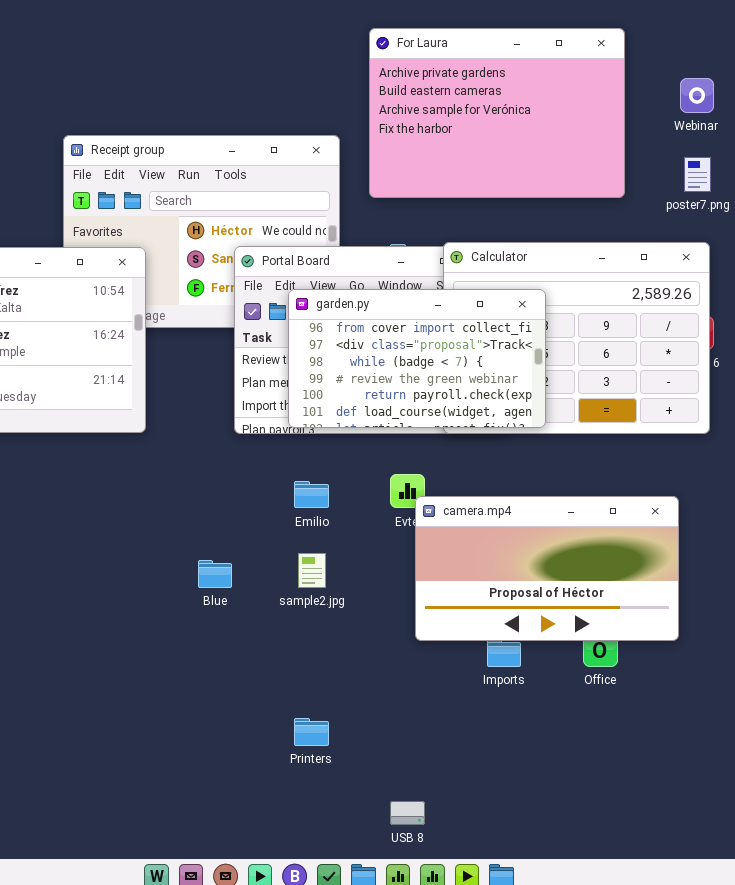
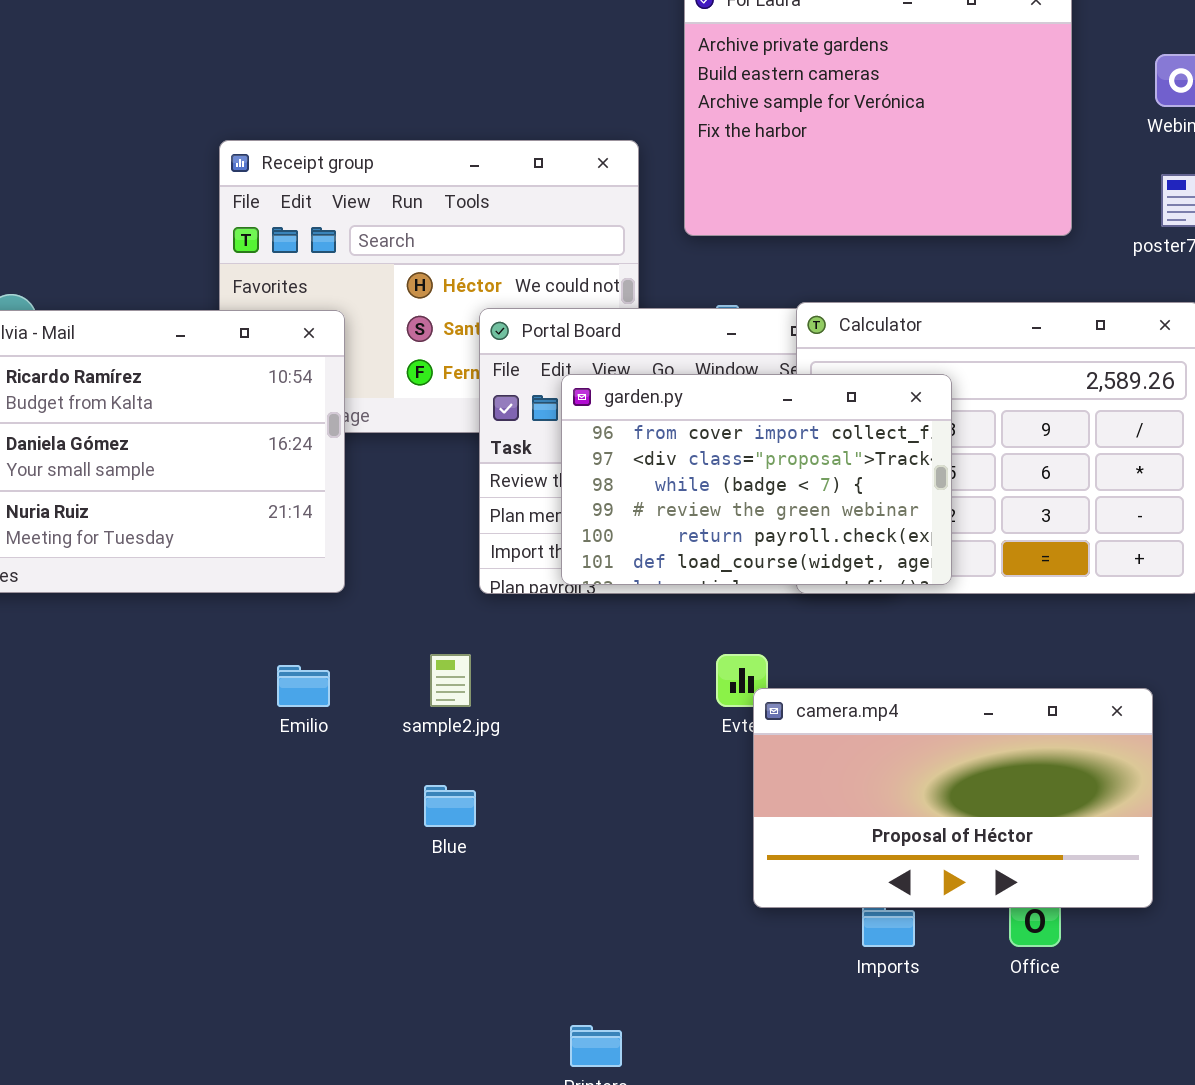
Emilio: [294,481,329,508] -> [277,665,330,707], moved
sample2.jpg: [298,553,326,588] -> [430,654,471,707], moved

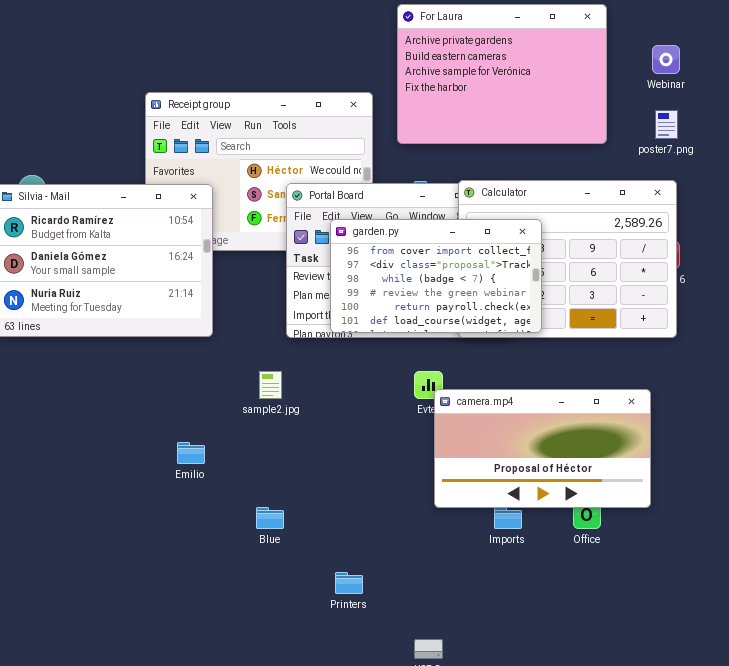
Emilio: [277,665,330,707] -> [177,442,205,464], moved
Blue: [424,785,476,827] -> [256,507,284,529], moved

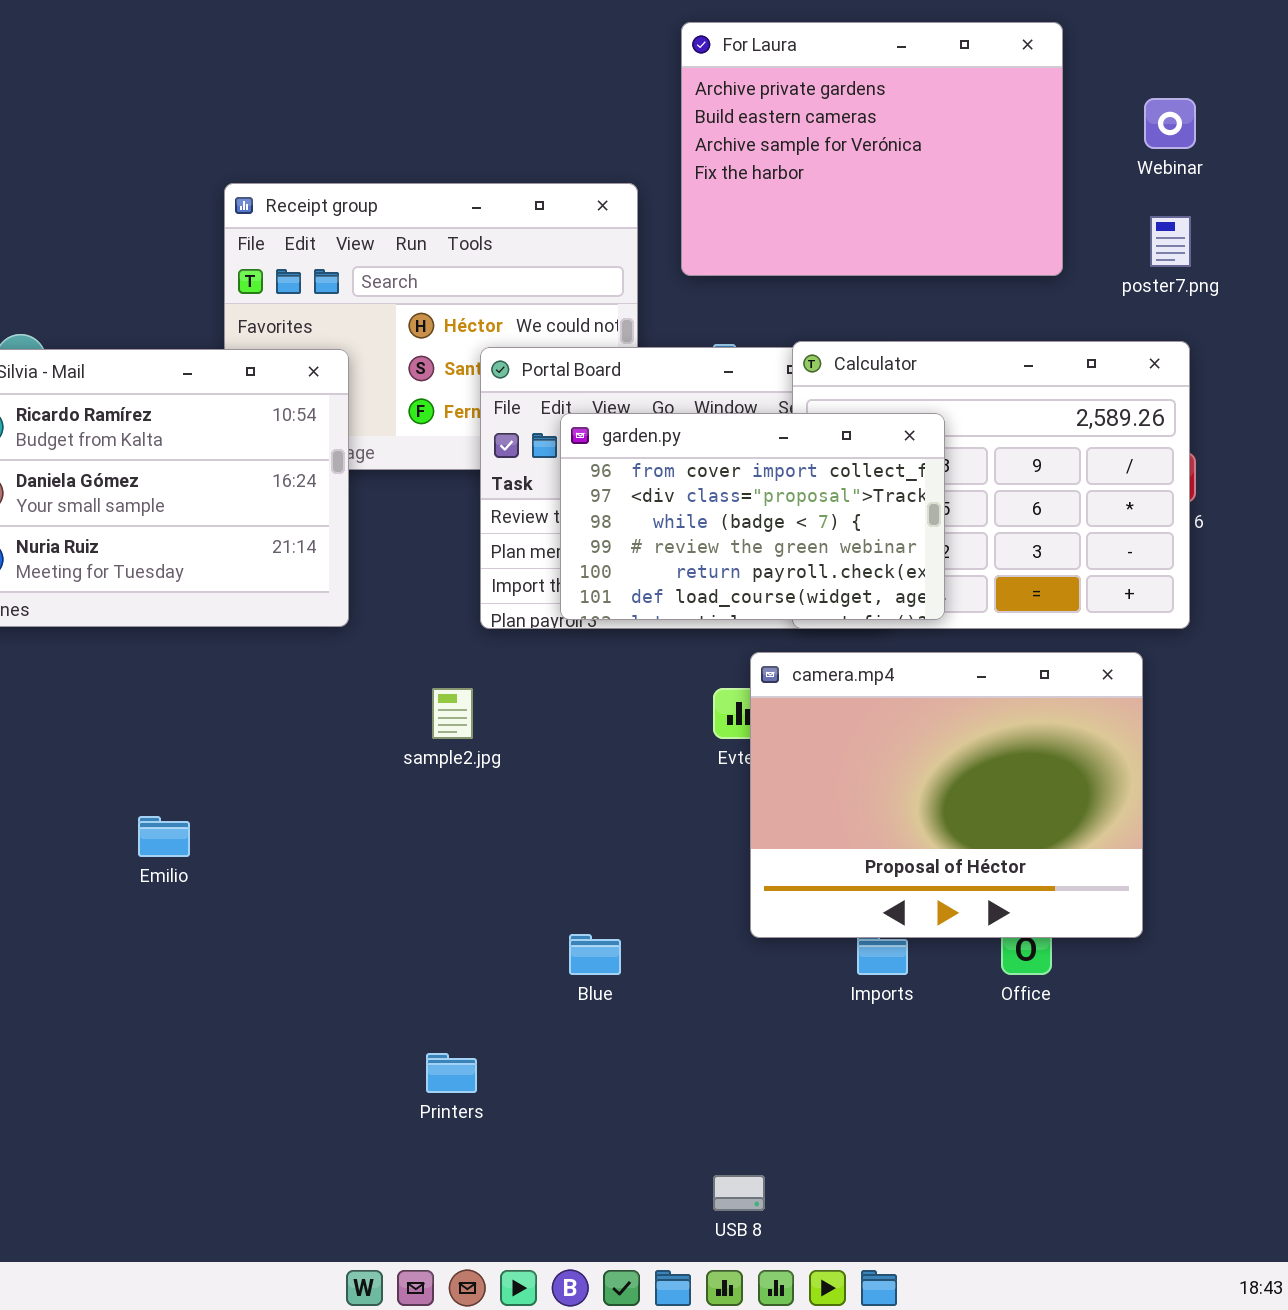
camera.mp4: [434,389,651,508] -> [750,652,1143,938], resized
Emilio: [177,442,205,464] -> [138,816,190,857], moved
Blue: [256,507,284,529] -> [569,934,621,975], moved
Printers: [335,572,363,594] -> [426,1053,477,1093], moved

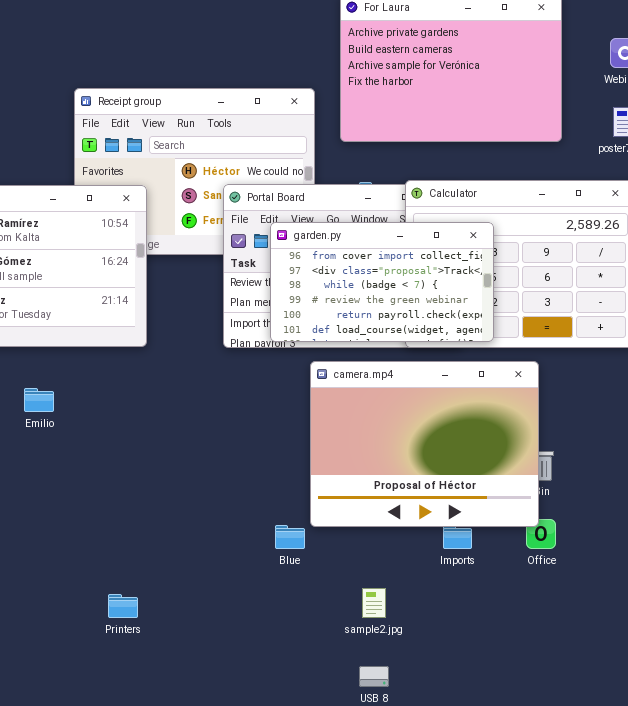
camera.mp4: [750,652,1143,938] -> [310,361,539,527], moved
sample2.jpg: [432,688,473,739] -> [362,588,386,618], moved
Emilio: [138,816,190,857] -> [24,388,54,412], moved
Printers: [426,1053,477,1093] -> [108,594,138,618], moved

